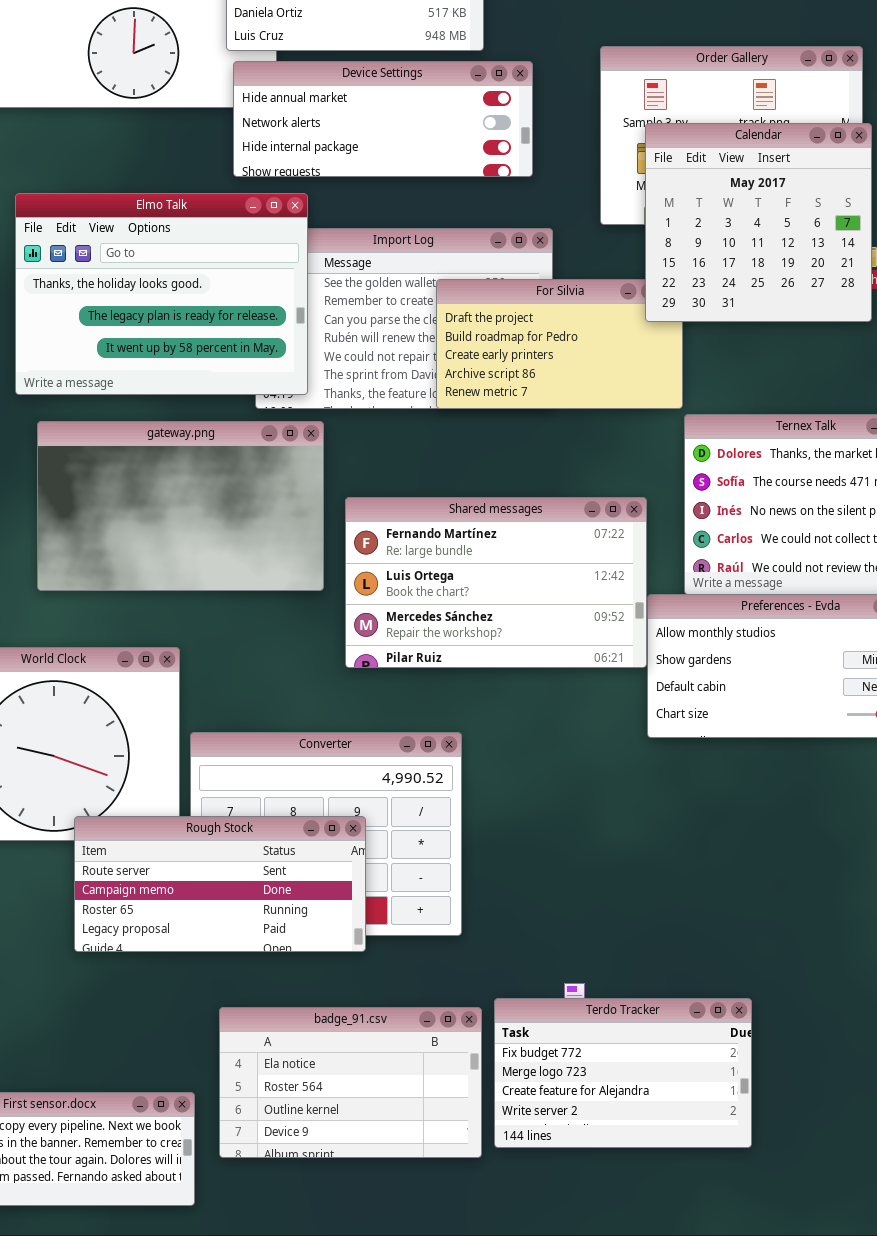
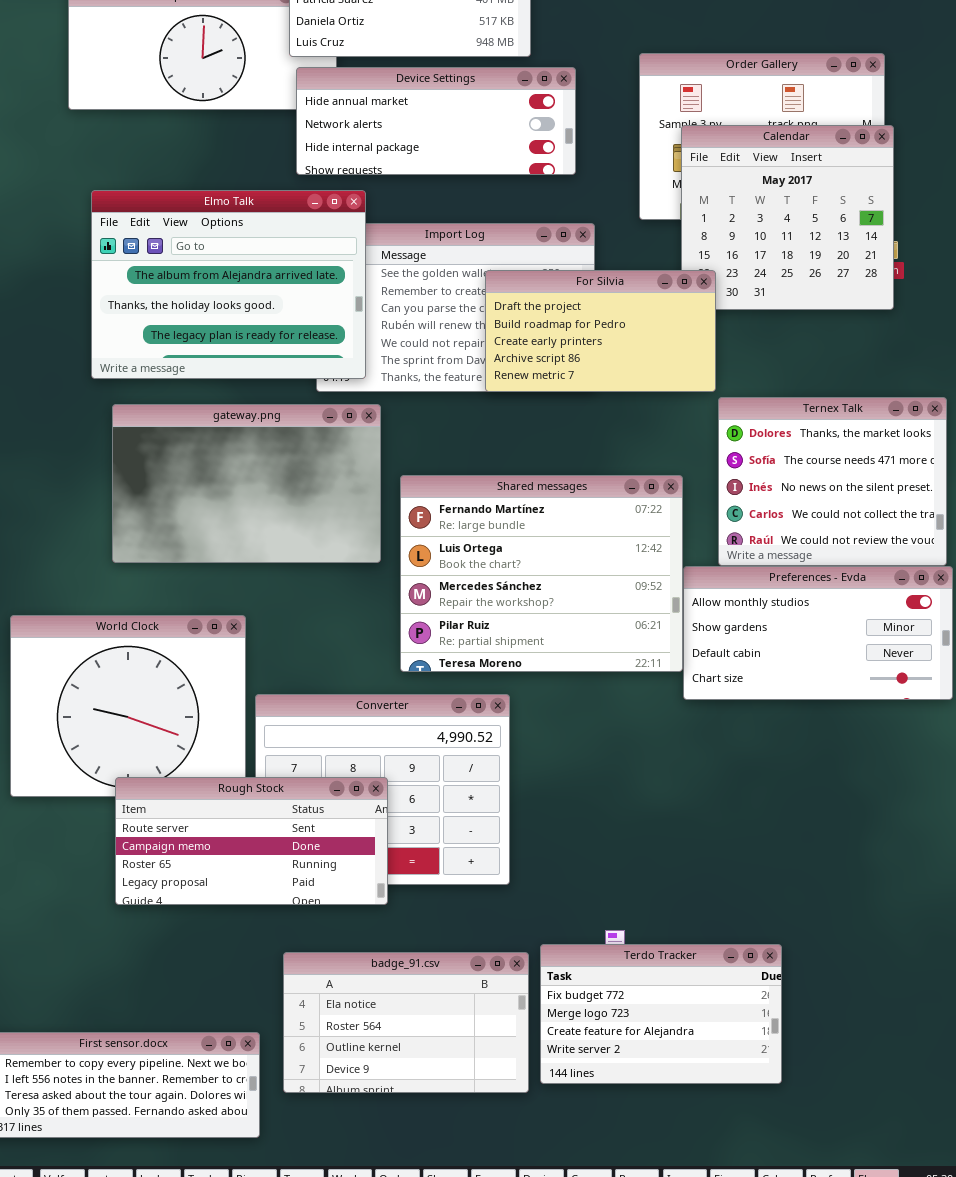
Elmo Talk: [15,193,308,395] -> [91,190,366,379], scrolled up 1 row
For Silvia: [436,279,683,409] -> [485,270,716,392], raised
Shared messages: [345,497,647,668] -> [400,475,683,672], resized
Rough Stock: [74,816,366,952] -> [115,777,388,905], moved

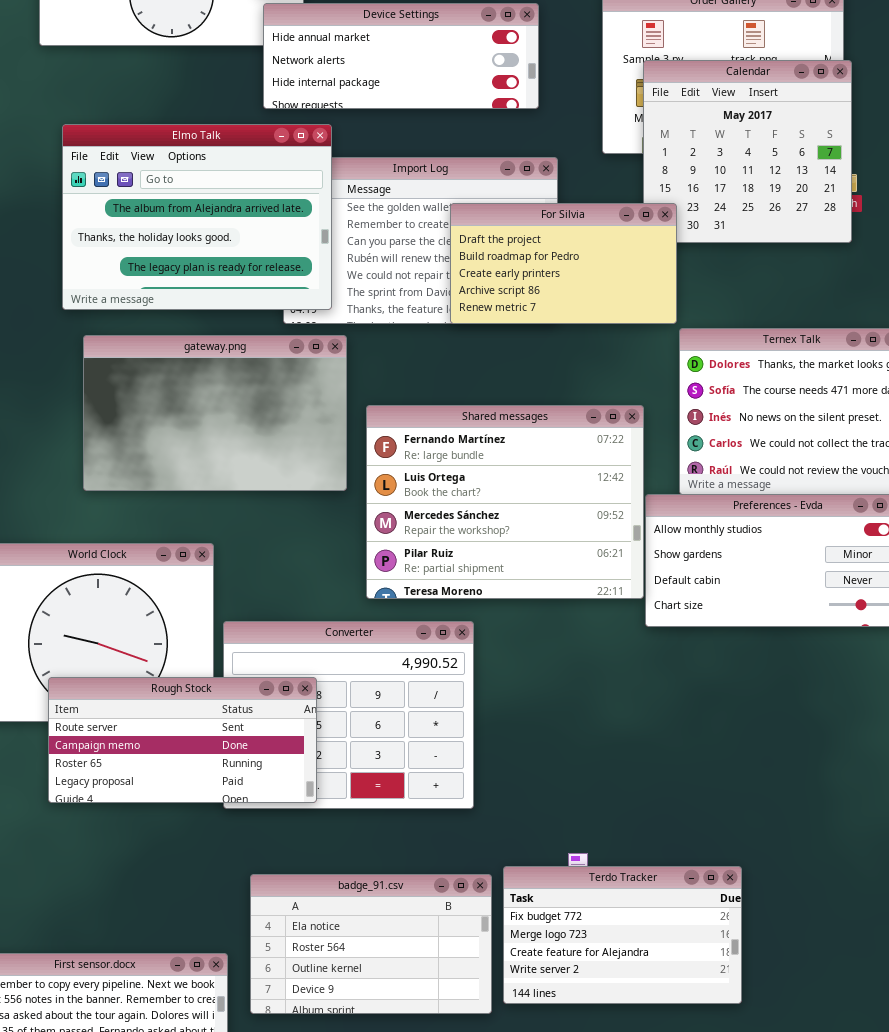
Rough Stock: [115,777,388,905] -> [48,677,317,803], moved

